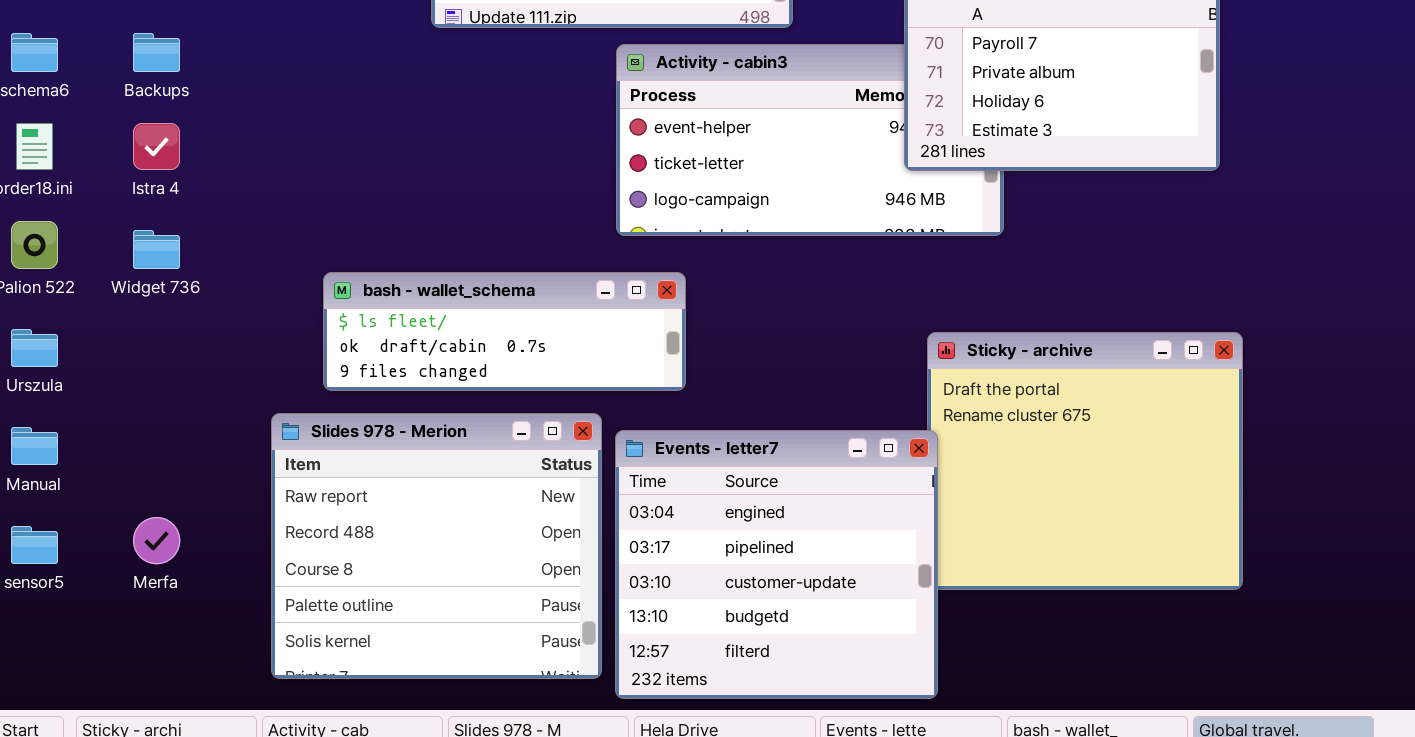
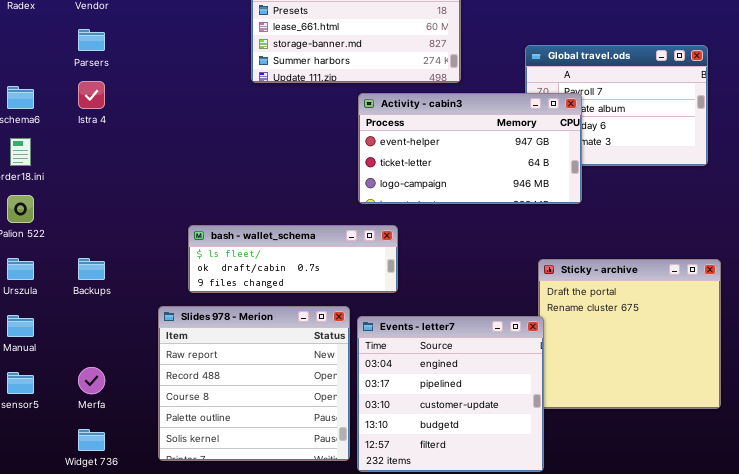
Backups: [133,33,180,72] -> [78,258,105,280], moved
Activity - cabin3: [616,44,1004,236] -> [358,93,582,204], raised
Istra 4: [133,123,180,170] -> [78,81,105,109], moved
Widget 736: [133,230,180,269] -> [78,429,105,451], moved

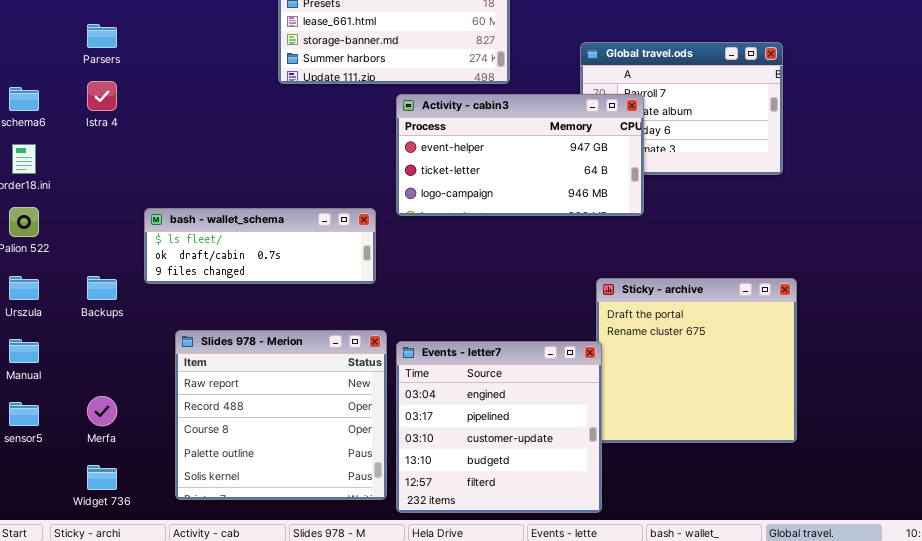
bash - wallet_schema: [188,225,398,293] -> [144,208,376,284], moved

